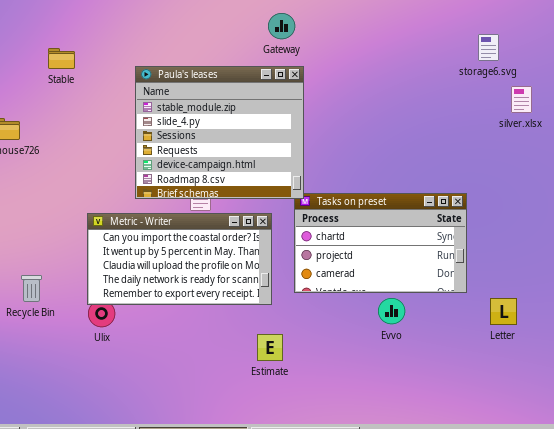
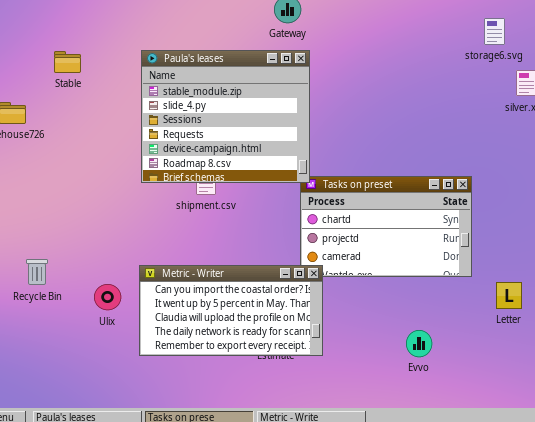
Stable: [48,48,75,69] -> [54,51,81,73], moved
Metric - Writer: [87,213,272,305] -> [139,265,323,356], moved
Evvo: [378,298,405,324] -> [406,330,432,357], moved

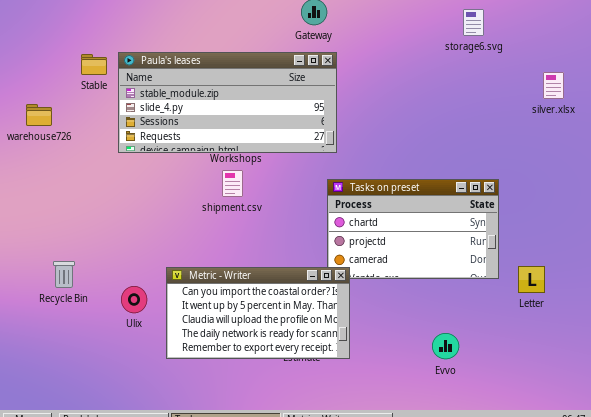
storage6.svg: [484,18,505,45] -> [463,9,484,36], moved
Paula's leases: [141,50,310,183] -> [118,52,337,153], resized
Letter: [496,282,522,309] -> [518,266,545,293], moved

